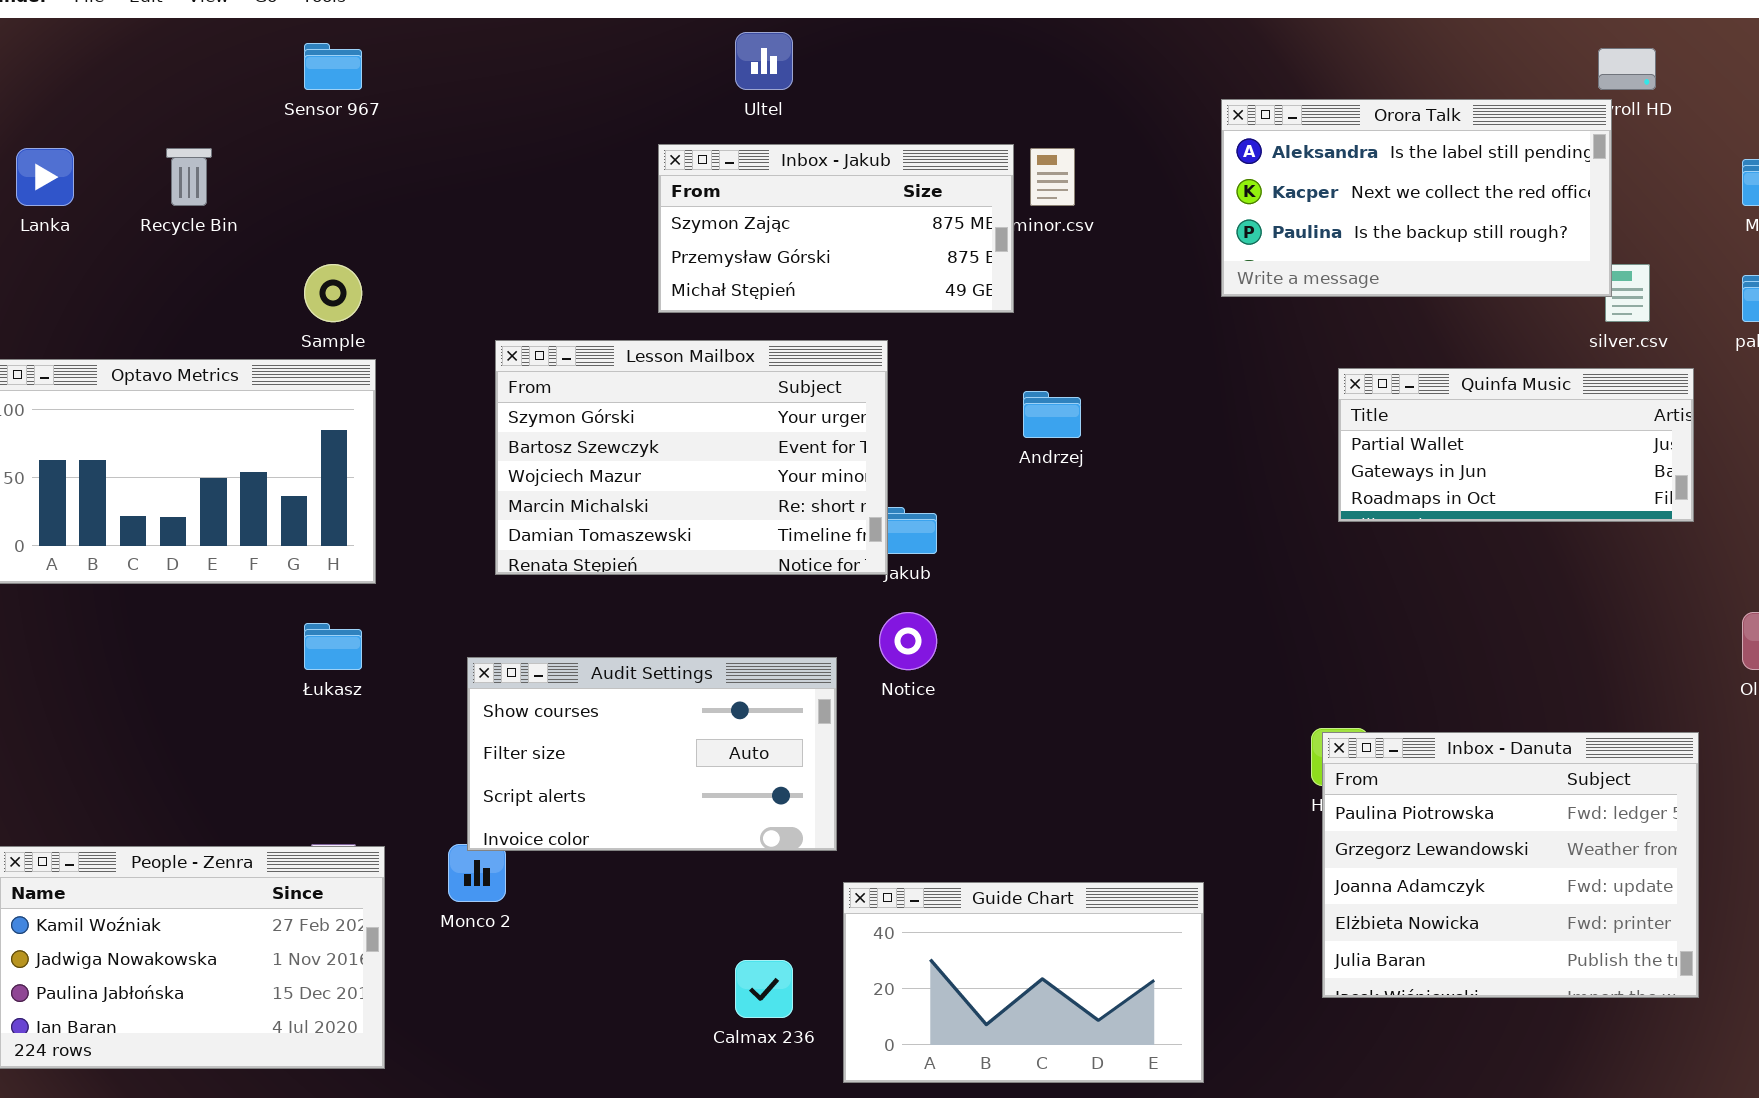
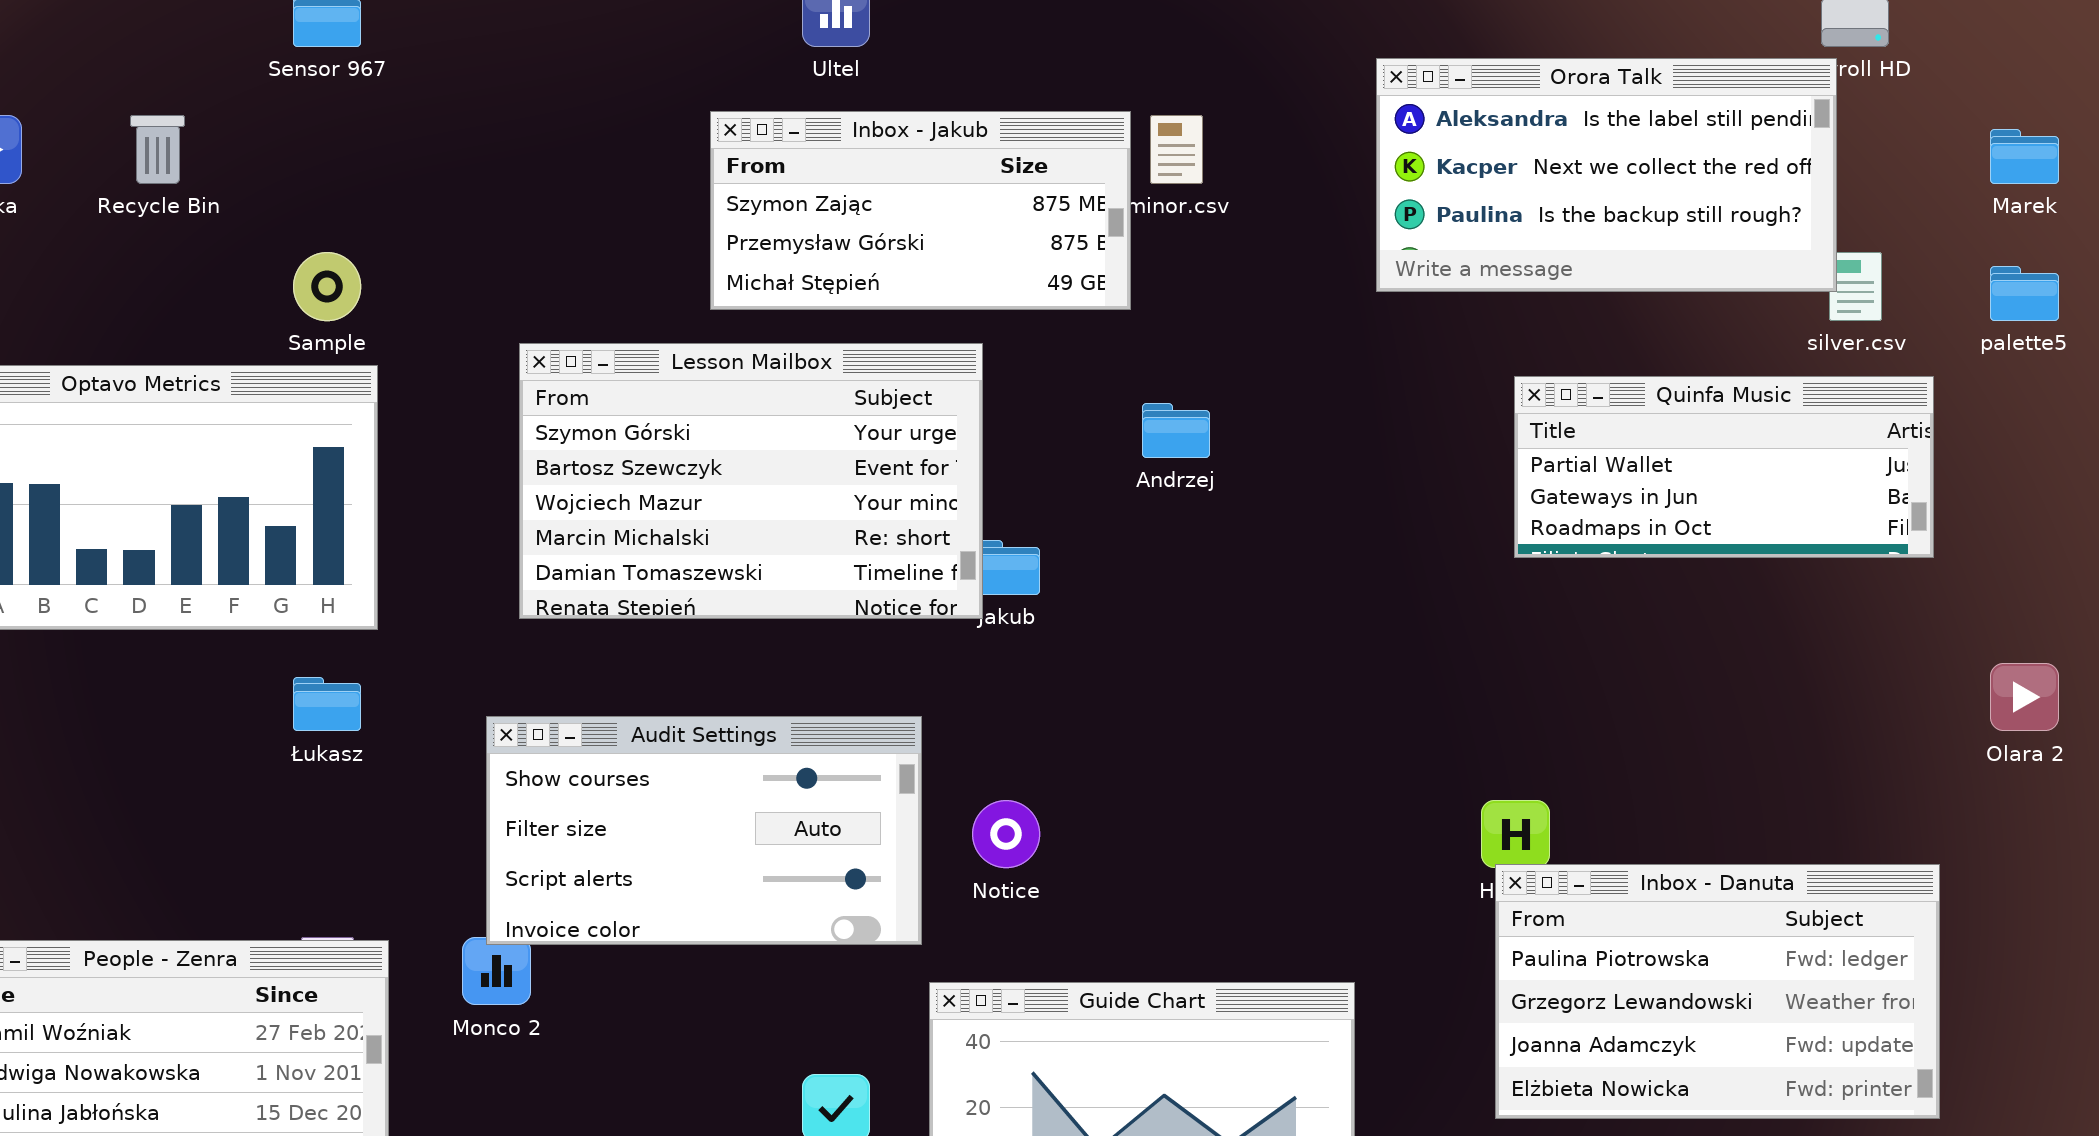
Notice: [879,612,937,670] -> [972,800,1040,868], moved
Inbox - Danuta: [1322,732,1699,998] -> [1495,864,1940,1119], resized

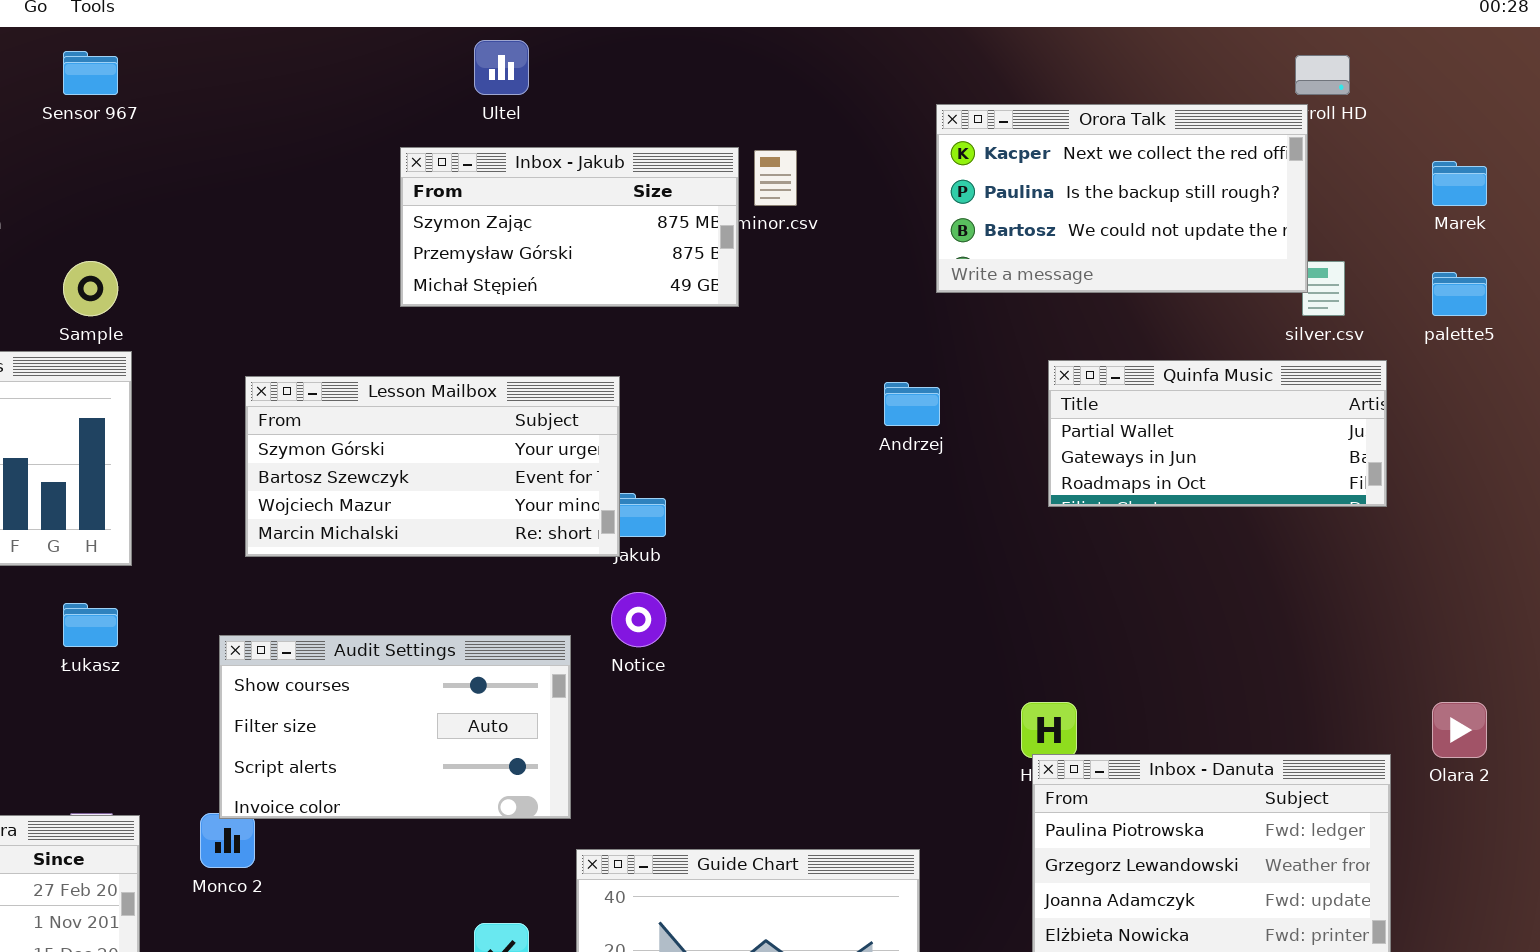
Orora Talk: [1376,58,1837,292] -> [936,104,1308,293], scrolled down 1 row
Lesson Mailbox: [519,343,983,619] -> [245,376,620,557], resized
Andrzej: [1142,403,1210,458] -> [884,382,940,426], moved
Olara 2: [1990,663,2059,731] -> [1432,702,1487,758], moved
Notice: [972,800,1040,868] -> [611,592,666,647], moved

